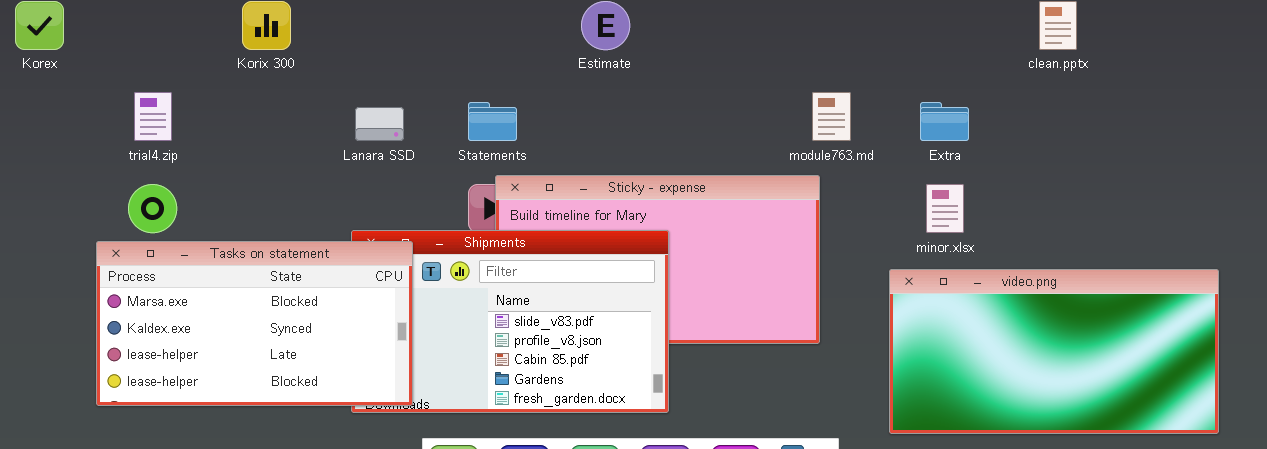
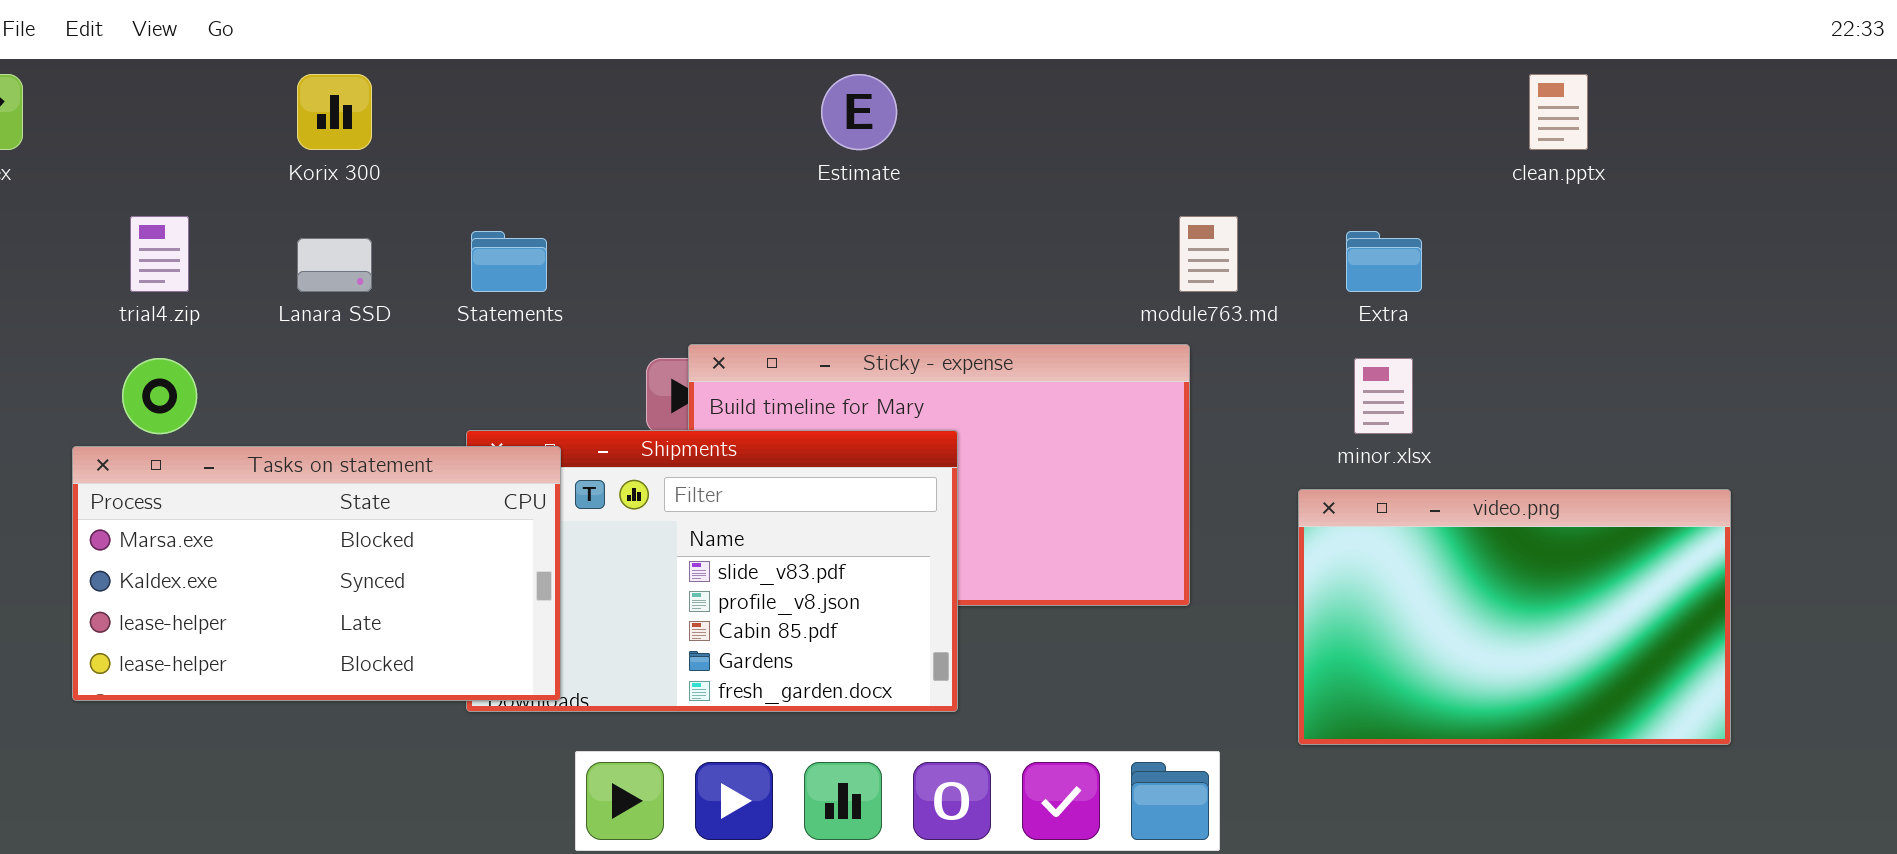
Statements: [468,102,517,141] -> [471,231,547,292], moved
Lanara SSD: [355,107,404,141] -> [297,238,372,292], moved
video.png: [889,269,1219,434] -> [1298,489,1731,745], resized

